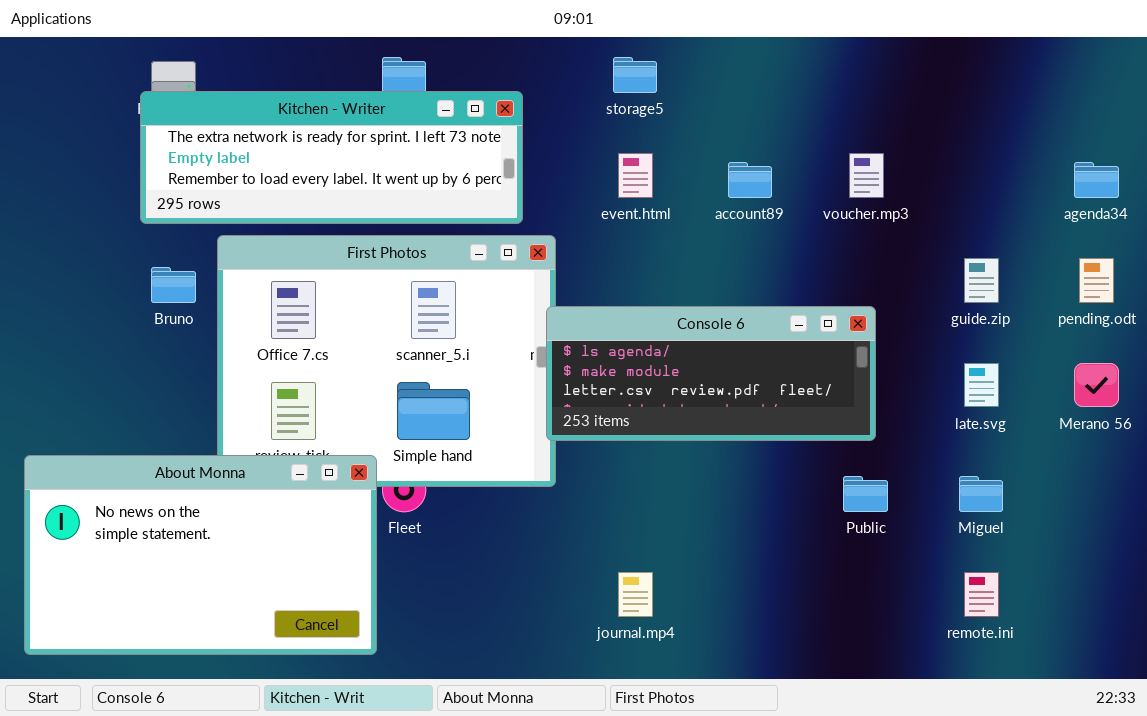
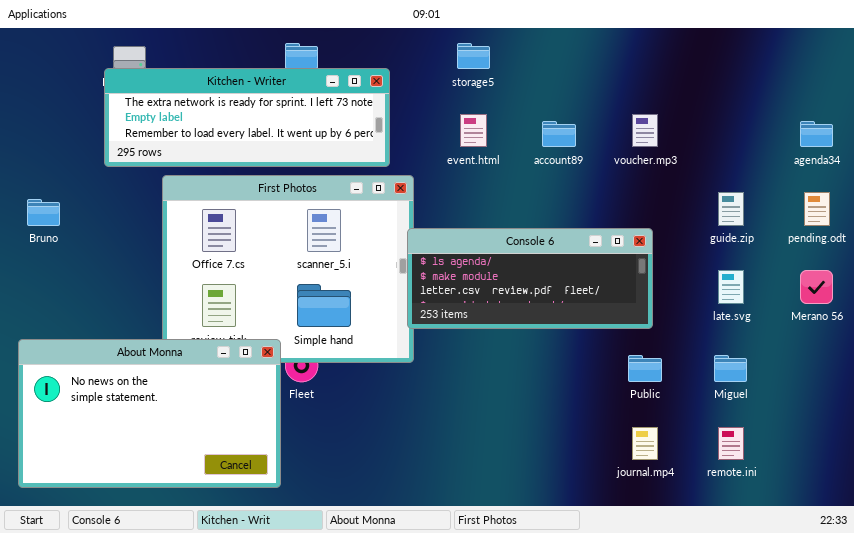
Bruno: [151,267,196,303] -> [27,199,60,226], moved
journal.mp4: [618,572,653,617] -> [632,427,658,460], moved

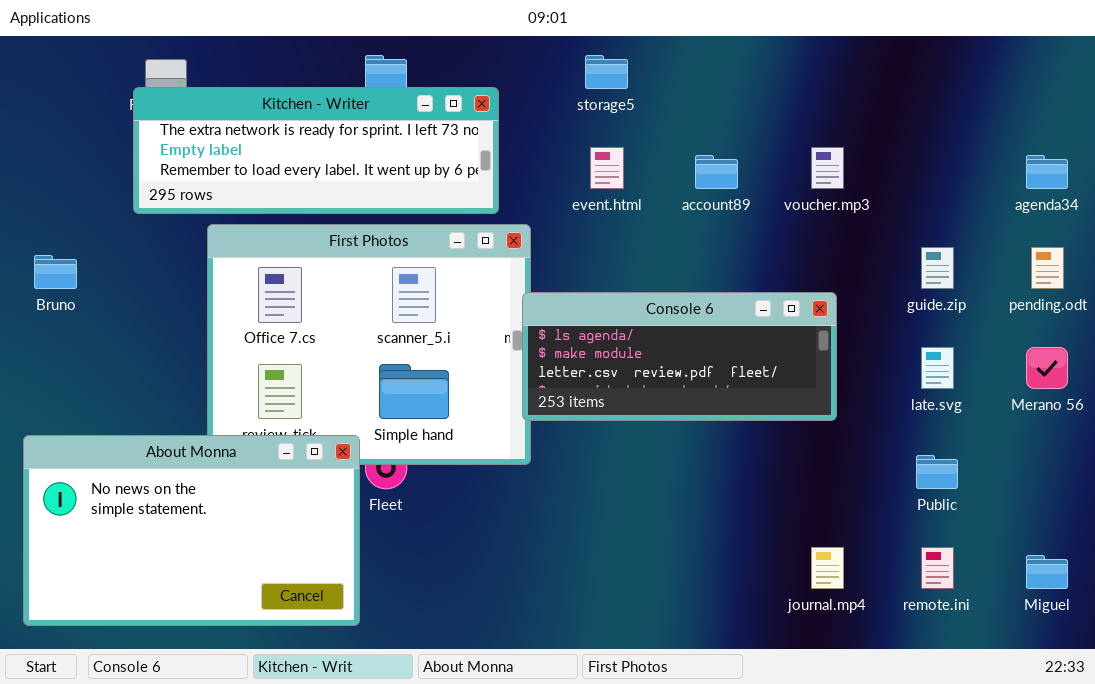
Public: [628,355,662,382] -> [916,455,958,489], moved
Miguel: [714,355,747,382] -> [1026,555,1068,589], moved

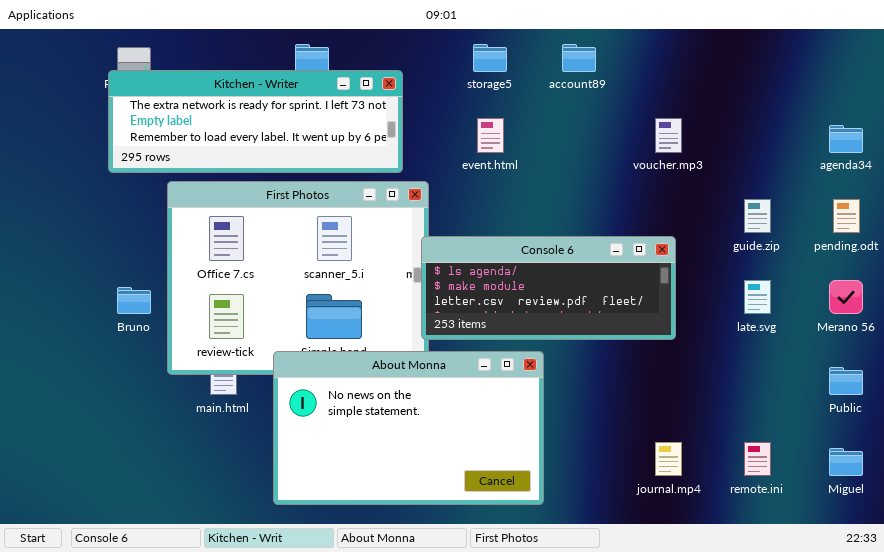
account89: [695,155,738,189] -> [562,44,596,72], moved
Bruno: [34,255,77,289] -> [117,287,151,314], moved
About Monna: [23,435,360,626] -> [273,351,544,505], moved
Public: [916,455,958,489] -> [829,367,863,395], moved

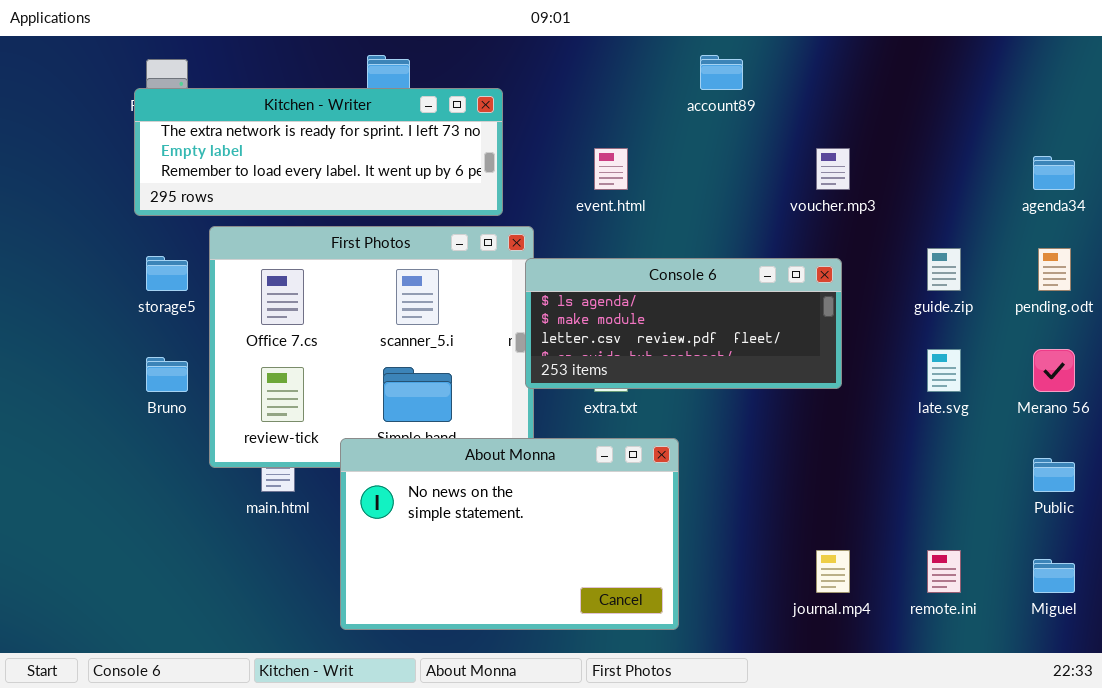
storage5: [473,44,507,72] -> [146,256,188,291], moved
Console 6: [421,236,676,340] -> [525,258,842,389], moved

